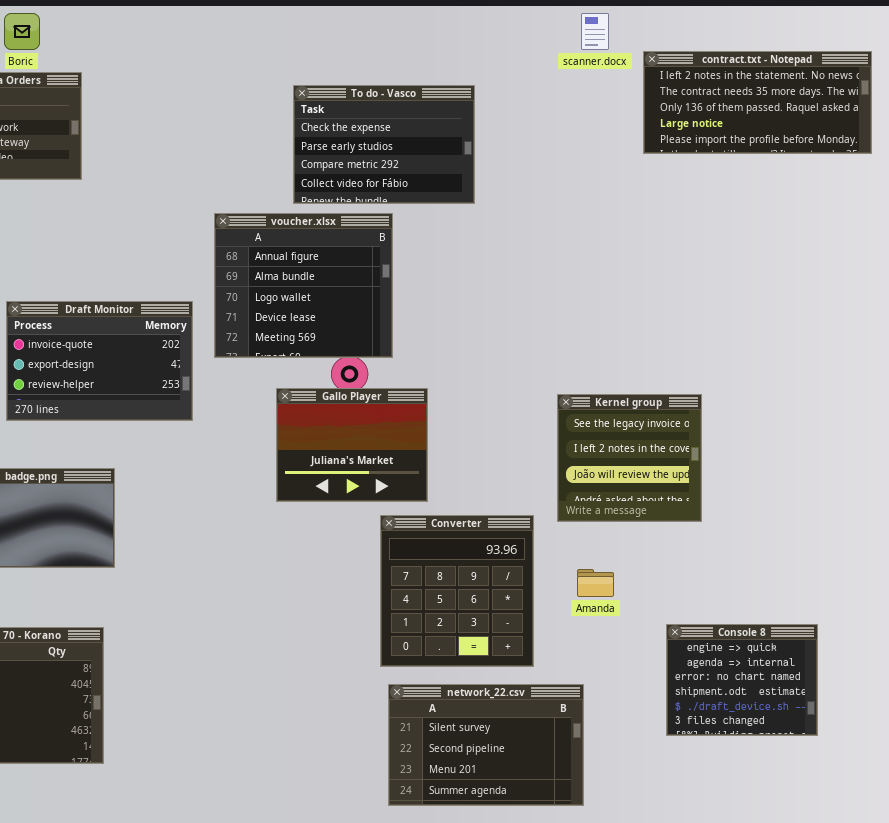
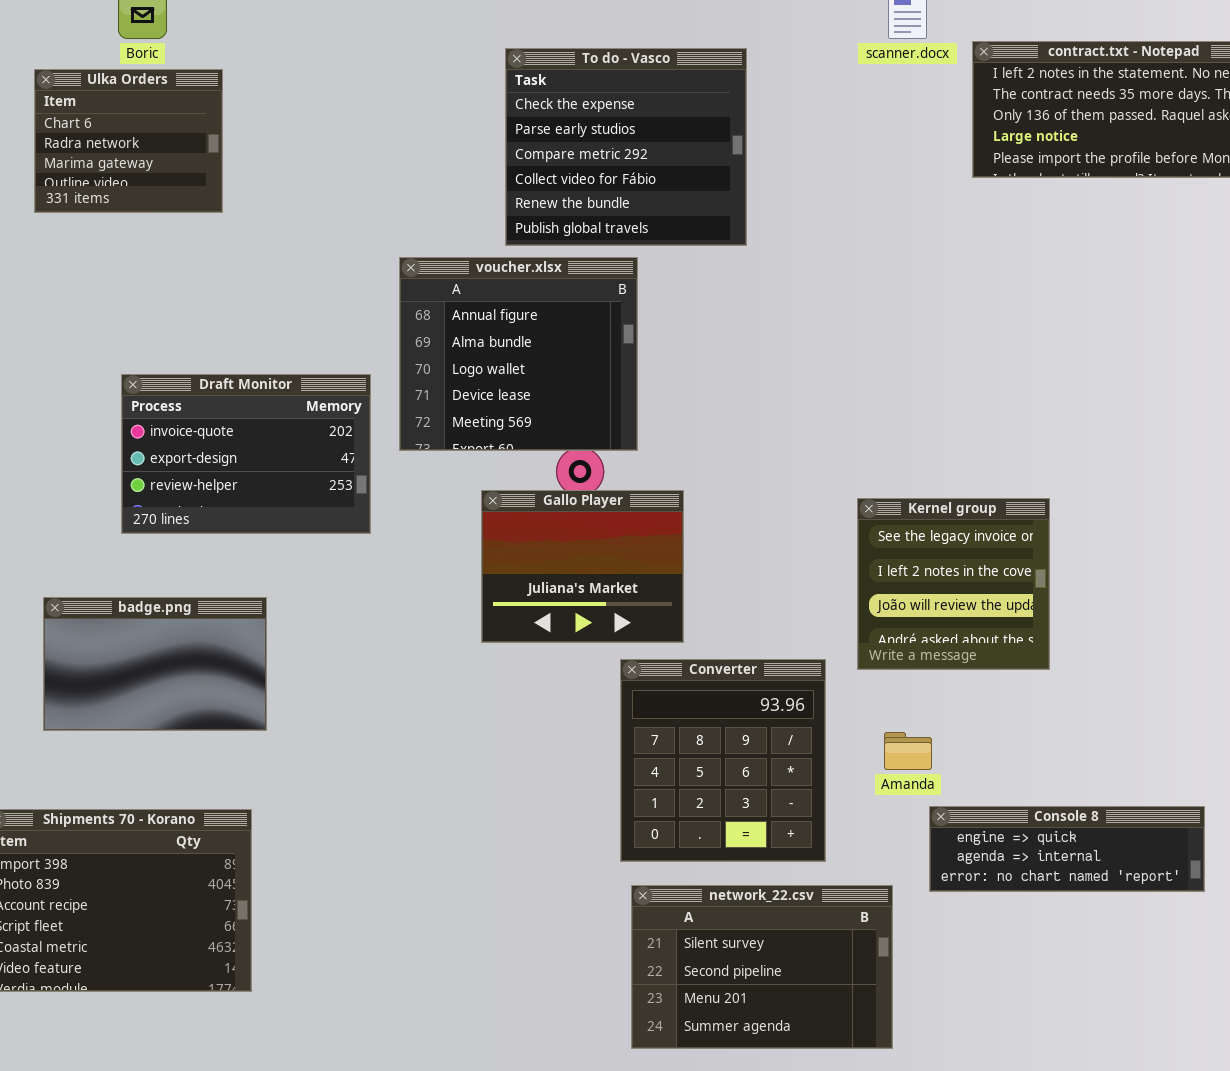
To do - Vasco: [293,85,475,204] -> [505,48,747,246], resized
Console 8: [666,624,818,736] -> [929,806,1205,892], resized

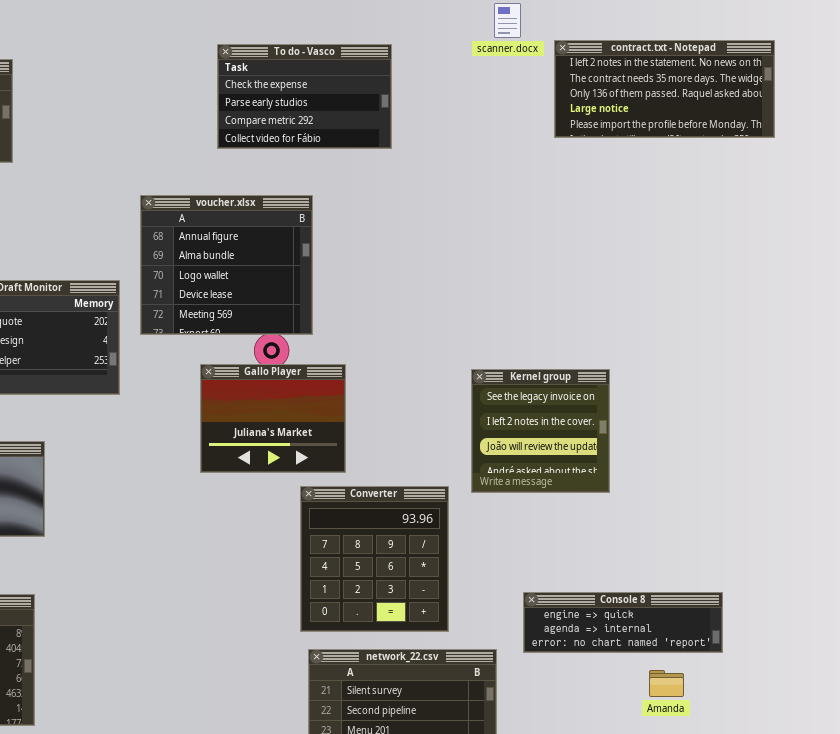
To do - Vasco: [505,48,747,246] -> [217,44,392,149], resized
Amanda: [884,732,932,770] -> [649,670,684,697], moved

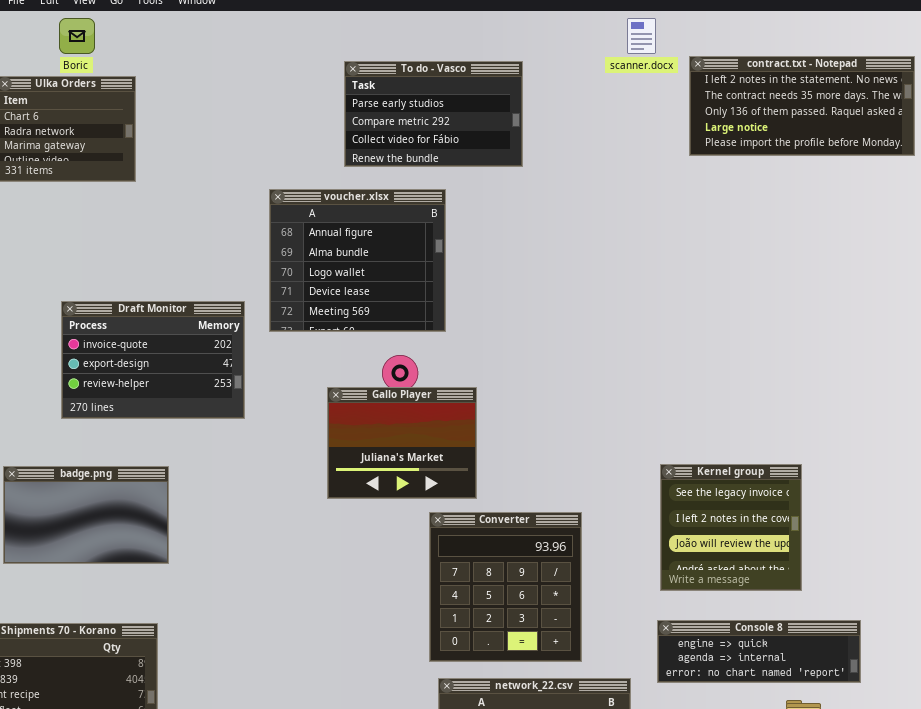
To do - Vasco: [217,44,392,149] -> [344,61,523,167], scrolled down 1 row
voucher.xlsx: [140,195,313,335] -> [269,189,446,332], moved
Kernel group: [471,369,610,493] -> [660,464,802,591], moved

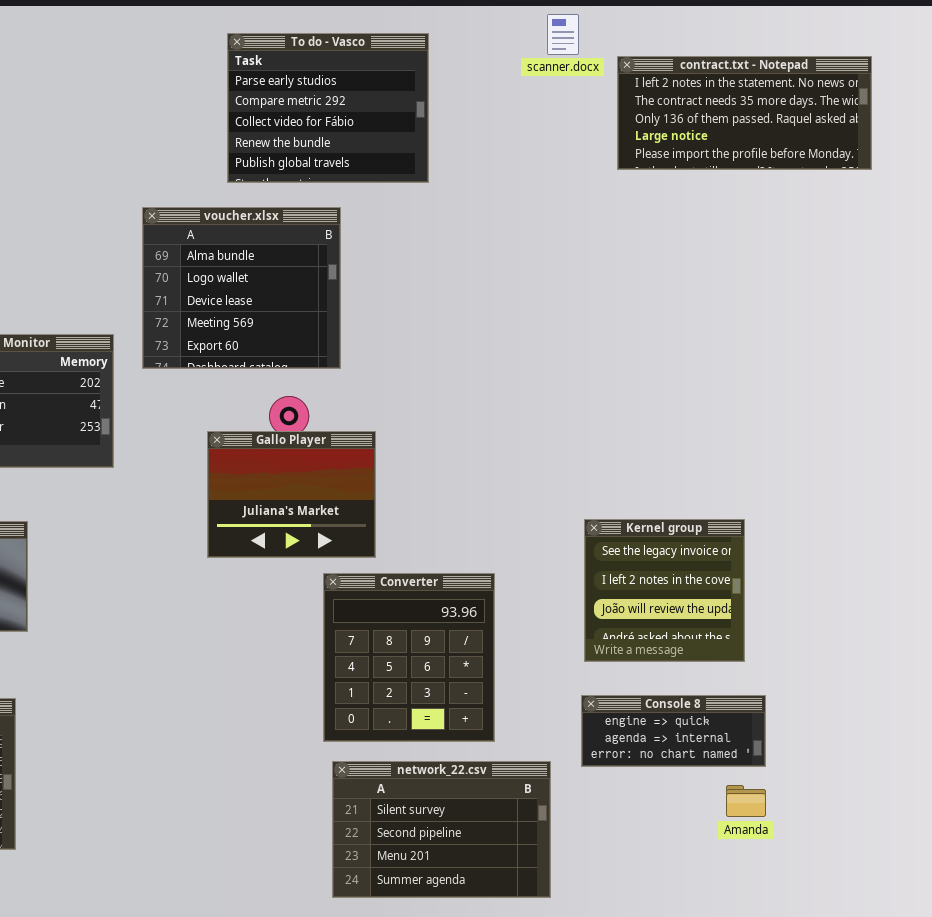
To do - Vasco: [344,61,523,167] -> [227,33,429,183], resized
voucher.xlsx: [269,189,446,332] -> [142,207,341,369], scrolled down 1 row
Console 8: [657,620,861,683] -> [581,695,766,767], resized

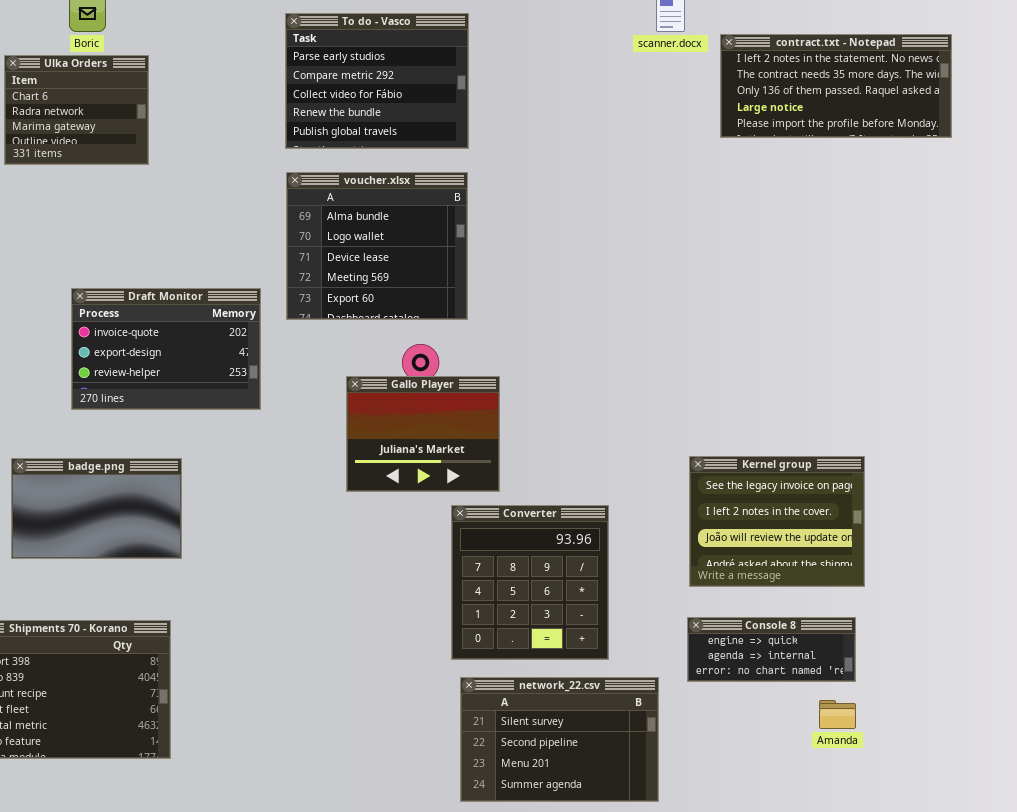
To do - Vasco: [227,33,429,183] -> [285,13,469,149], moved
Kernel group: [584,519,745,662] -> [689,456,865,587], resized

